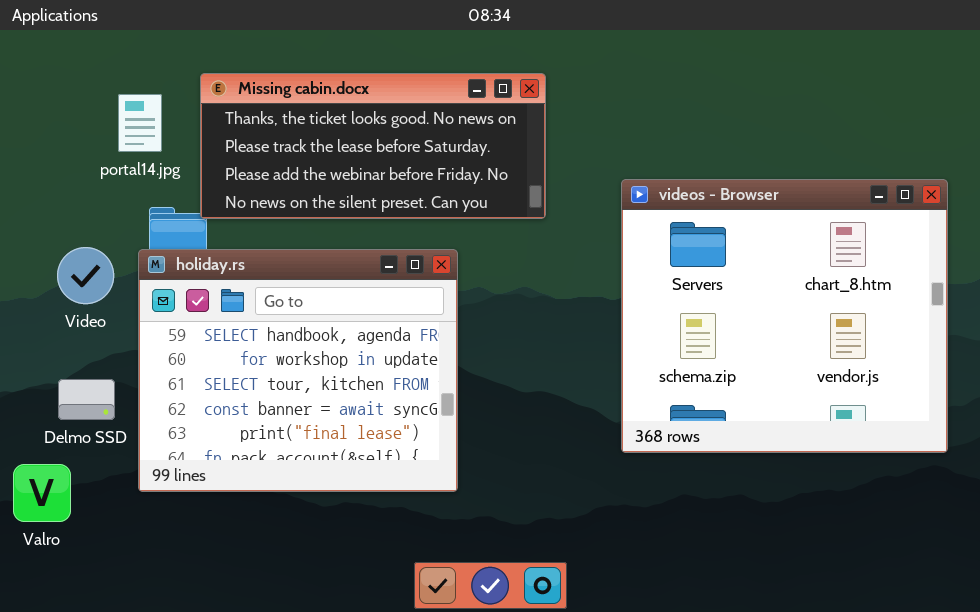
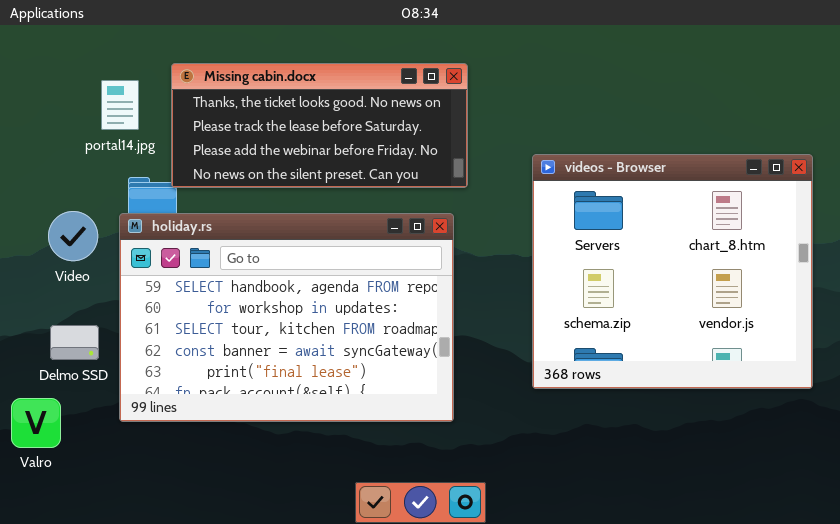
holiday.rs: [138,249,458,492] -> [119,213,454,422], resized

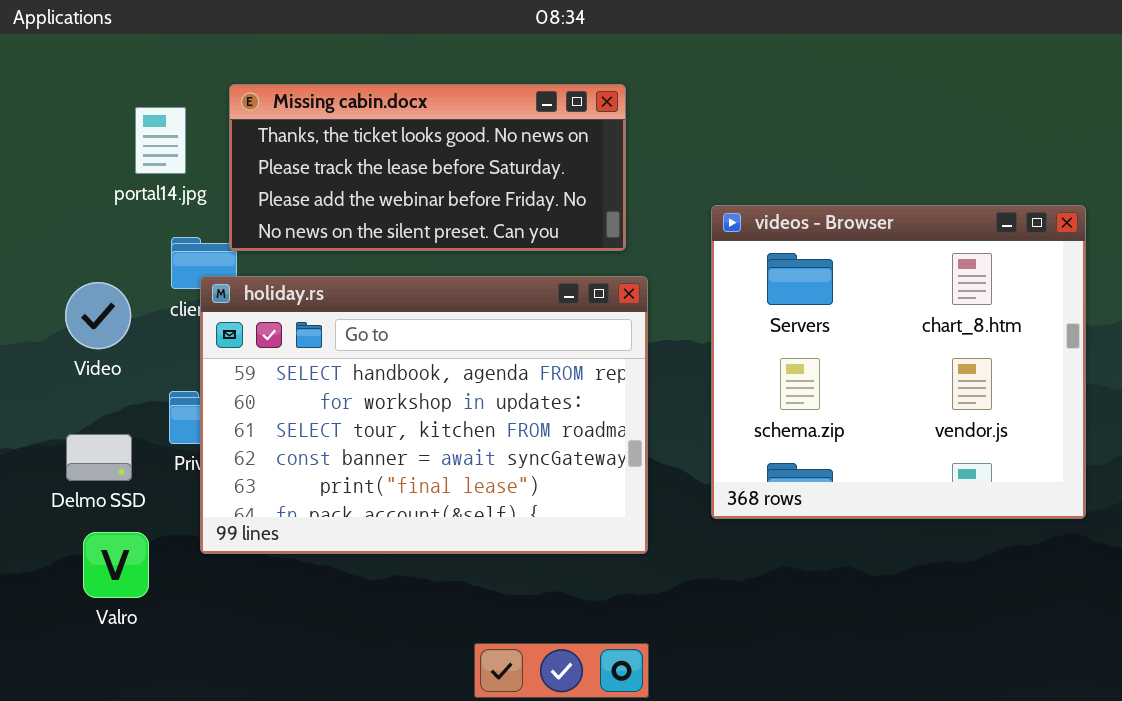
holiday.rs: [119,213,454,422] -> [200,276,648,554], moved
Valro: [11,398,61,448] -> [83,532,149,598], moved

